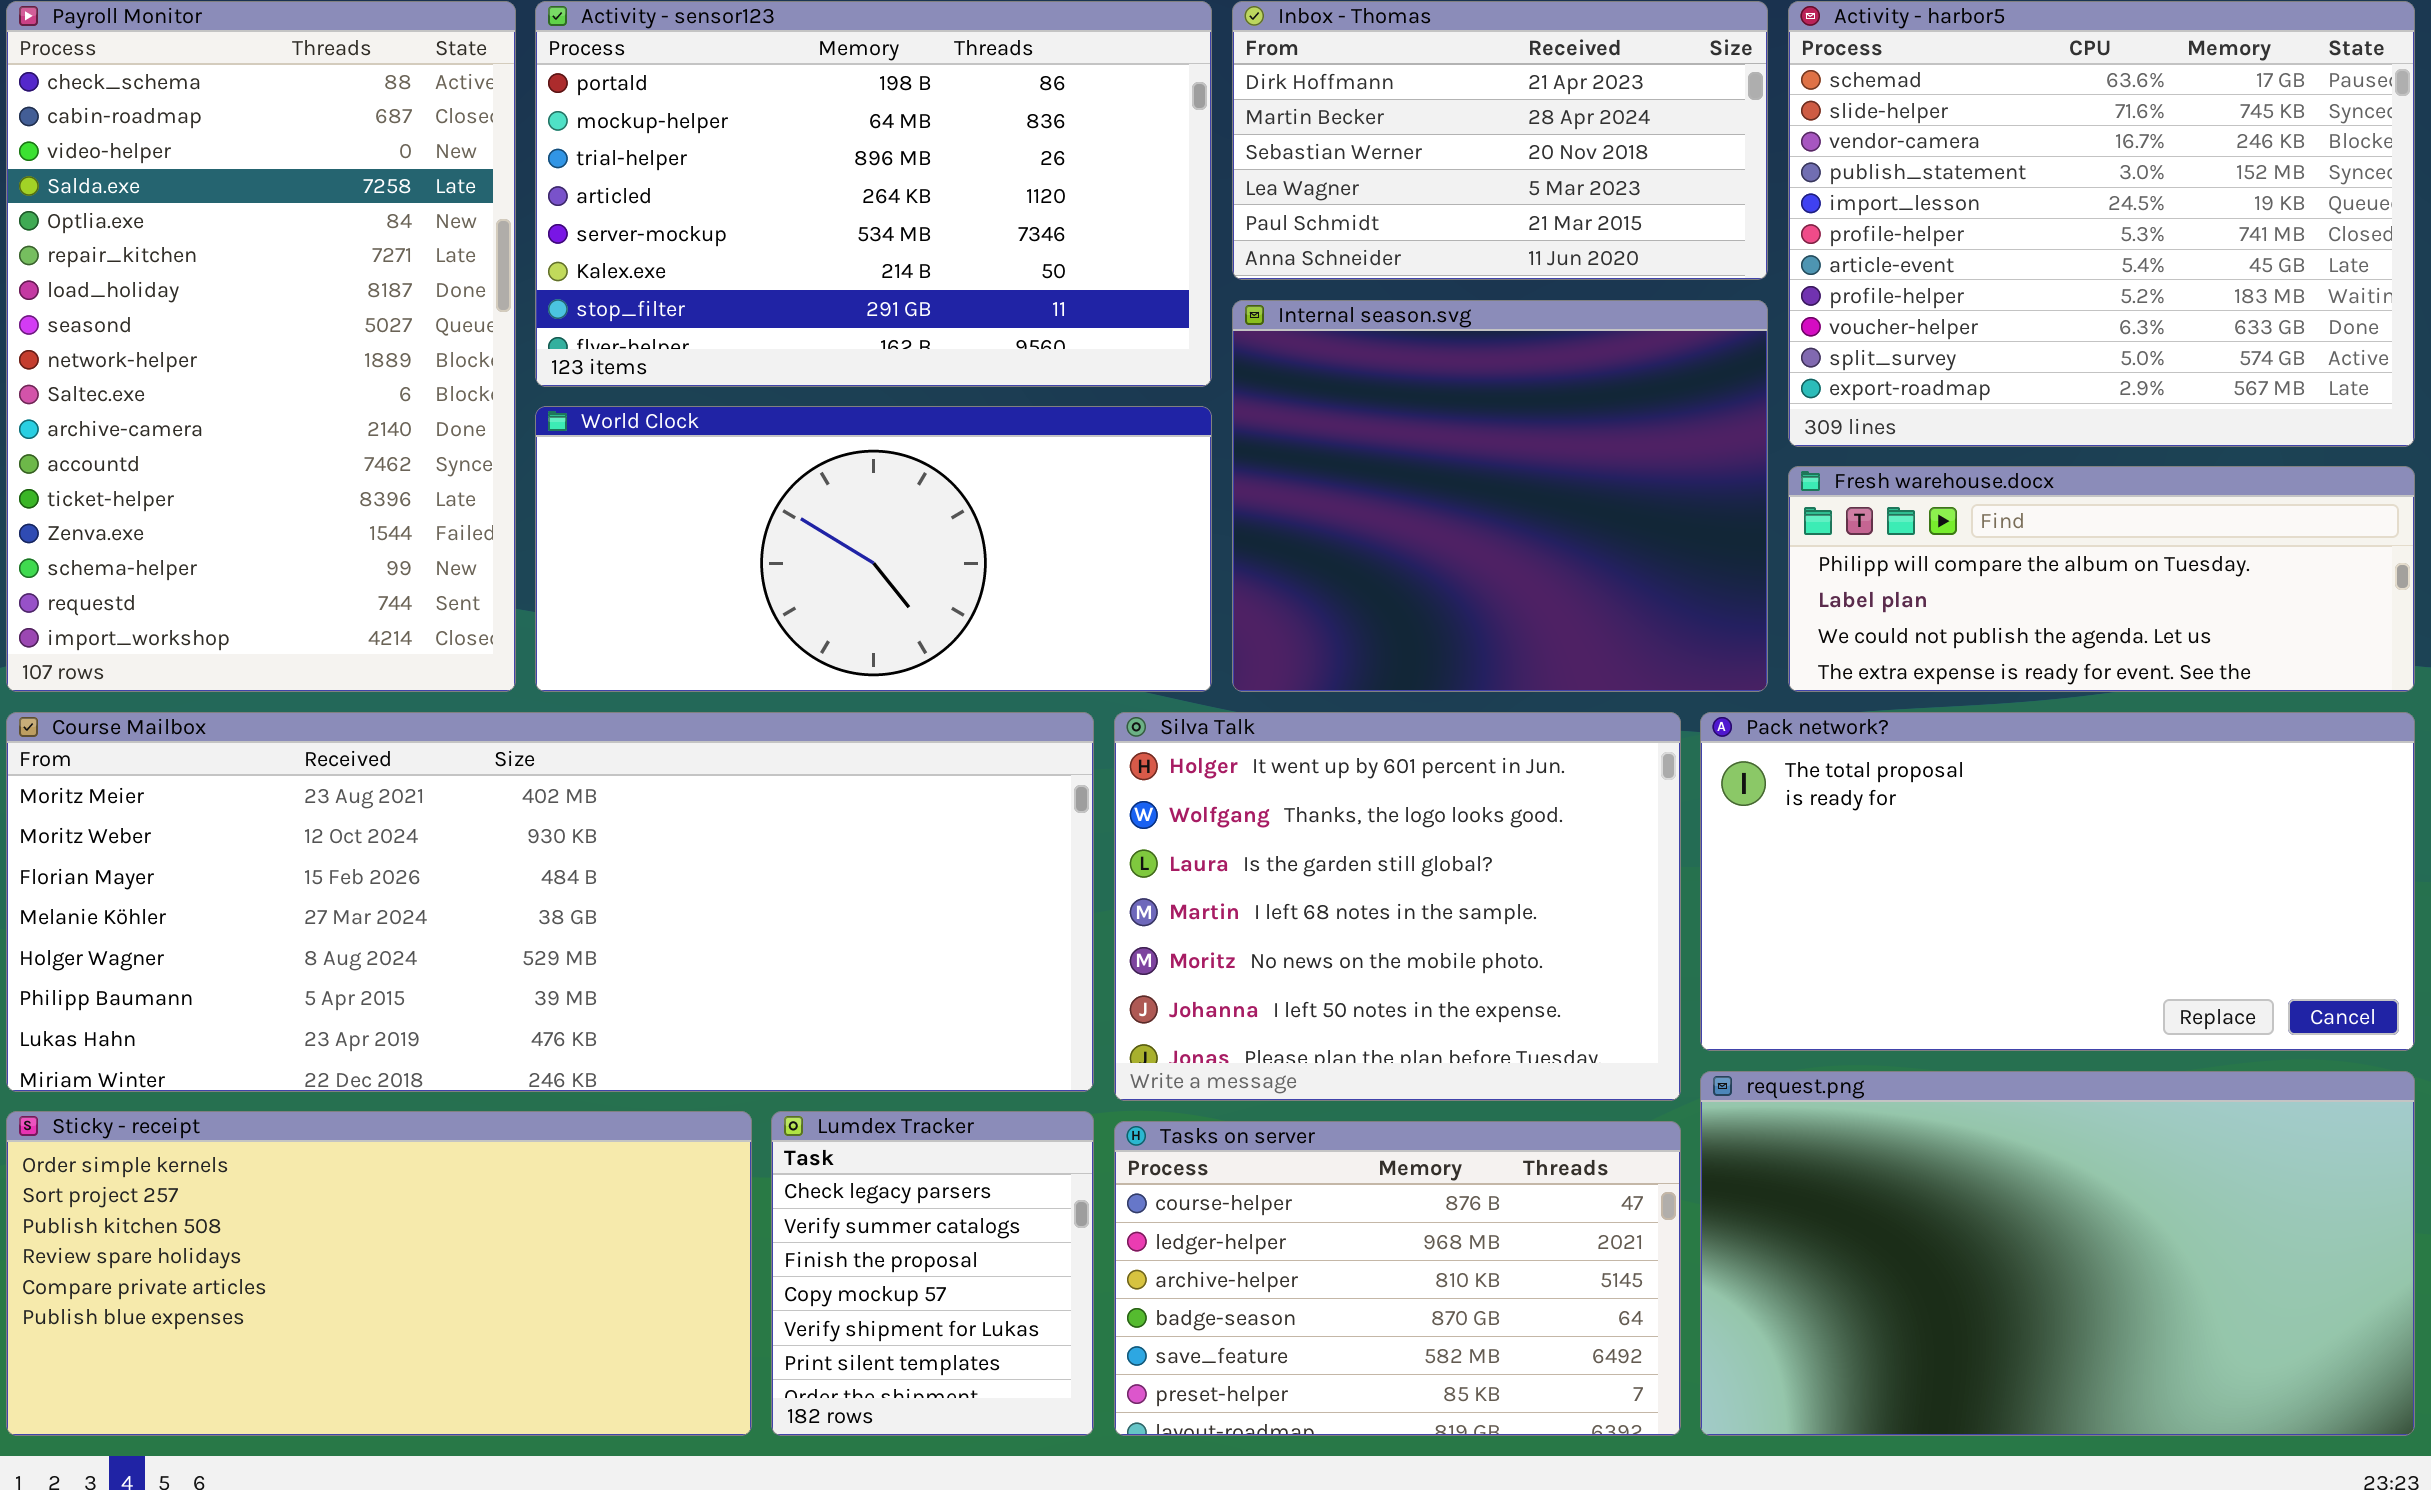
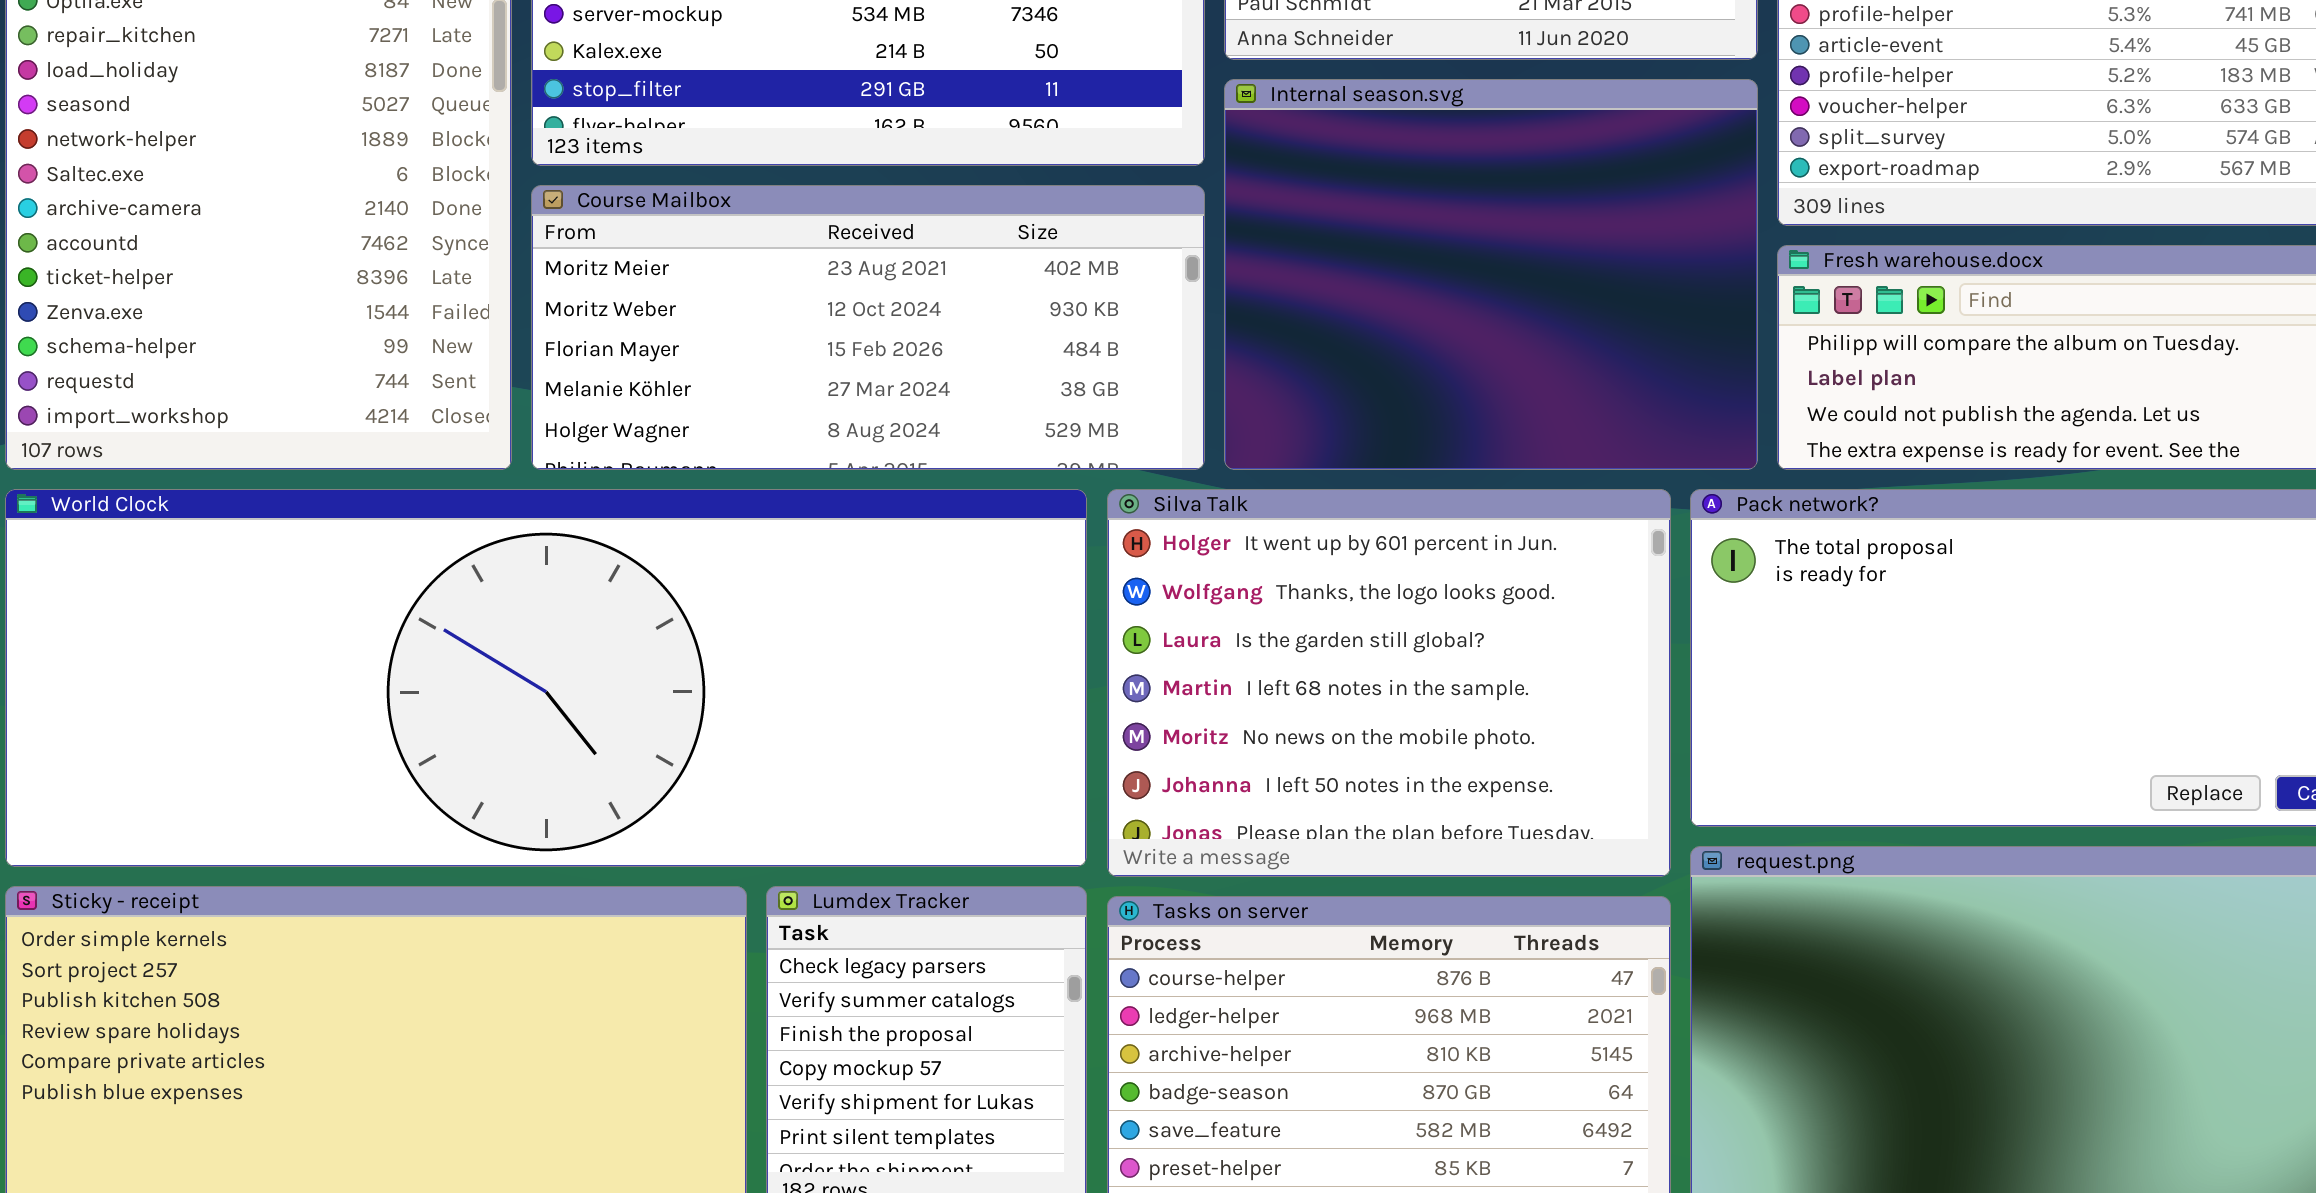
World Clock: [535,406,1212,692] -> [5,489,1087,867], moved, resized
Course Mailbox: [6,712,1094,1092] -> [531,185,1205,470], moved, resized

